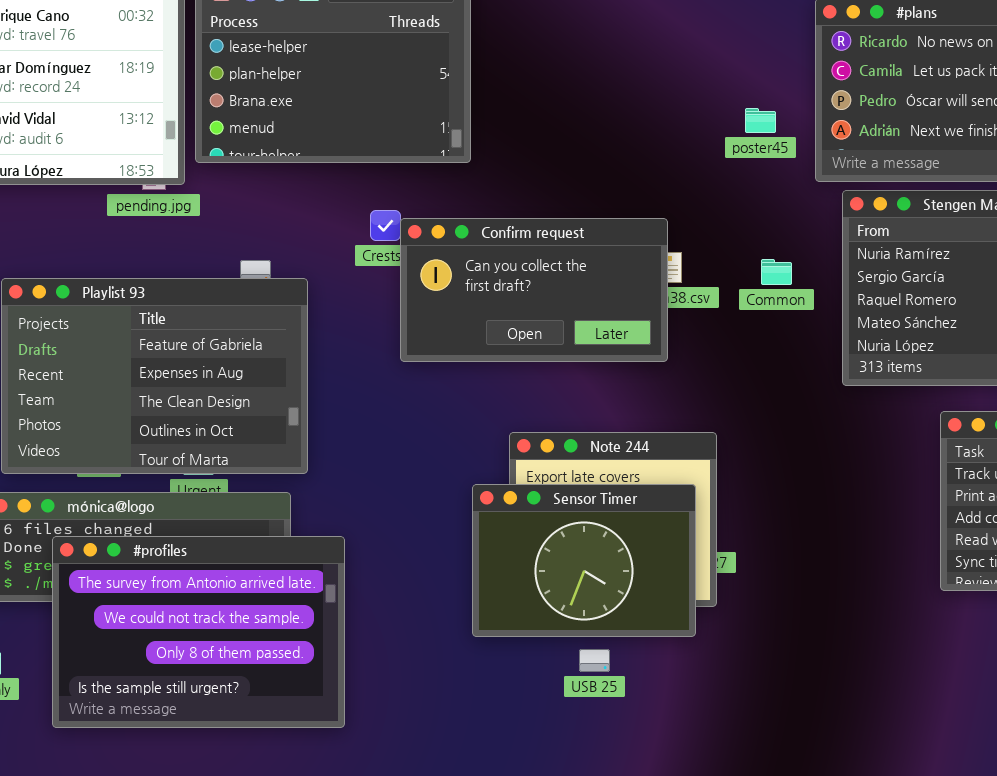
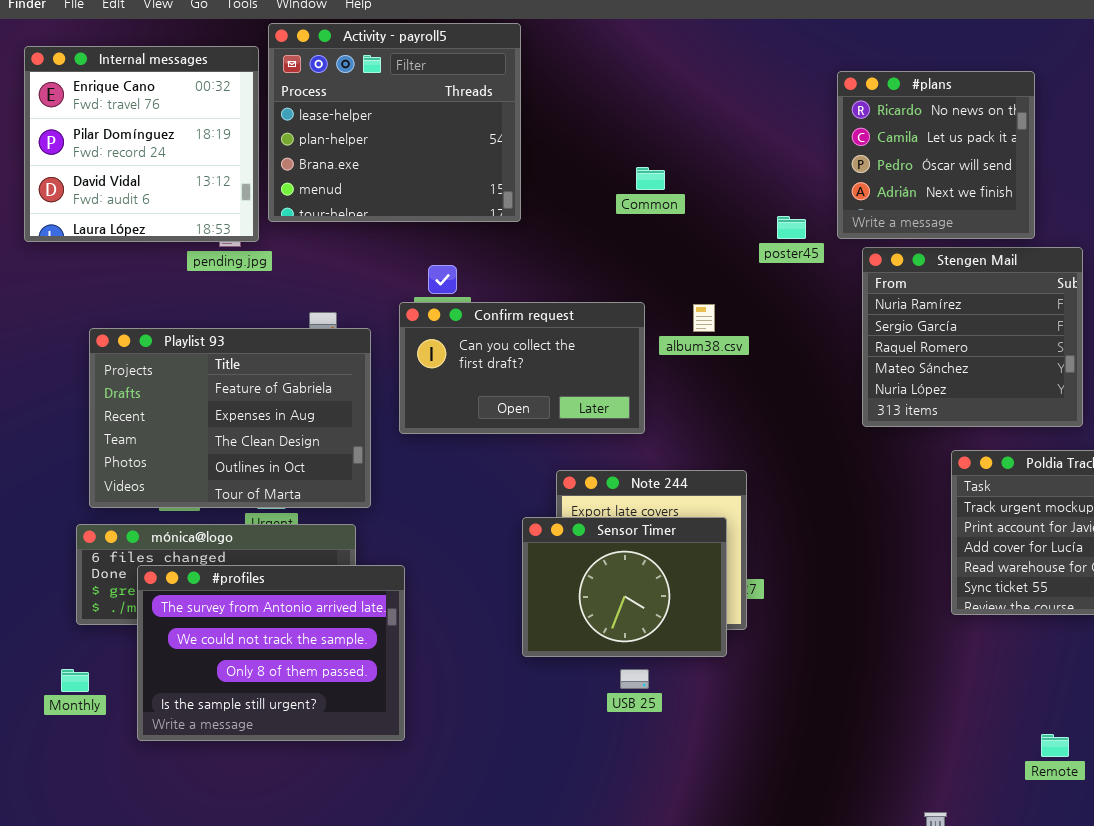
poster45: [745,108,776,133] -> [777,216,806,239], moved
Confirm request: [400,218,668,362] -> [399,302,645,434], moved
Common: [761,259,792,285] -> [636,167,665,190], moved

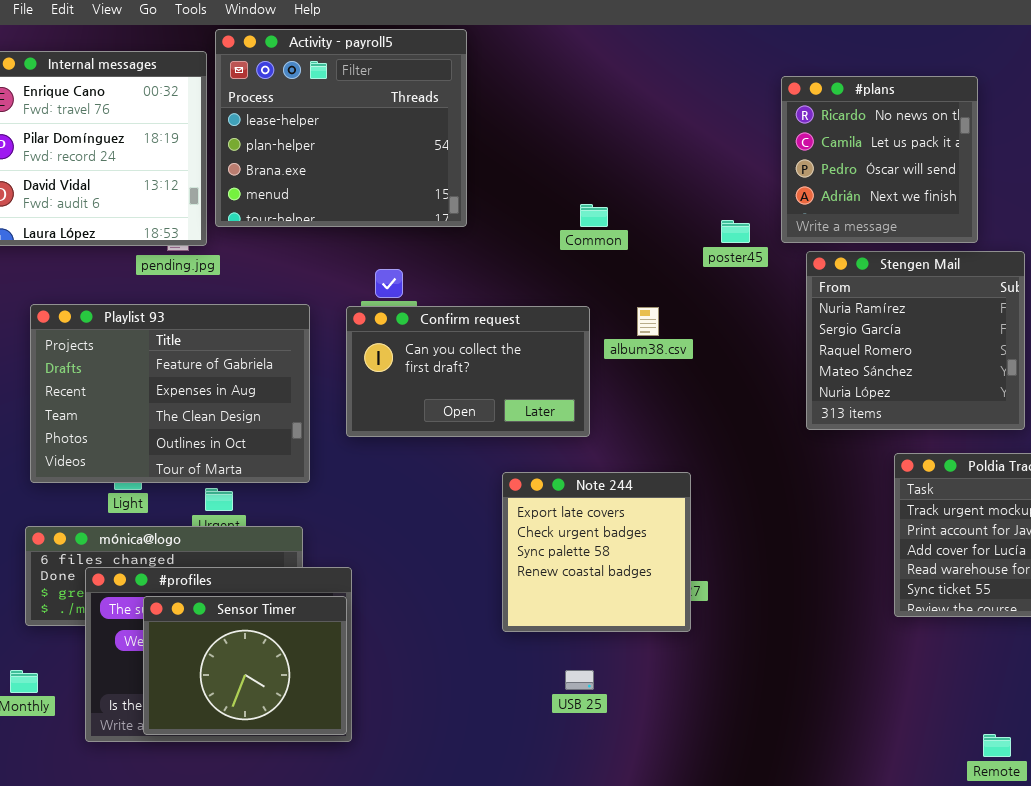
Common: [636,167,665,190] -> [580,204,608,227], moved
Playlist 93: [89,328,371,508] -> [30,304,310,483], moved
Sensor Timer: [522,517,727,657] -> [143,596,347,735], moved

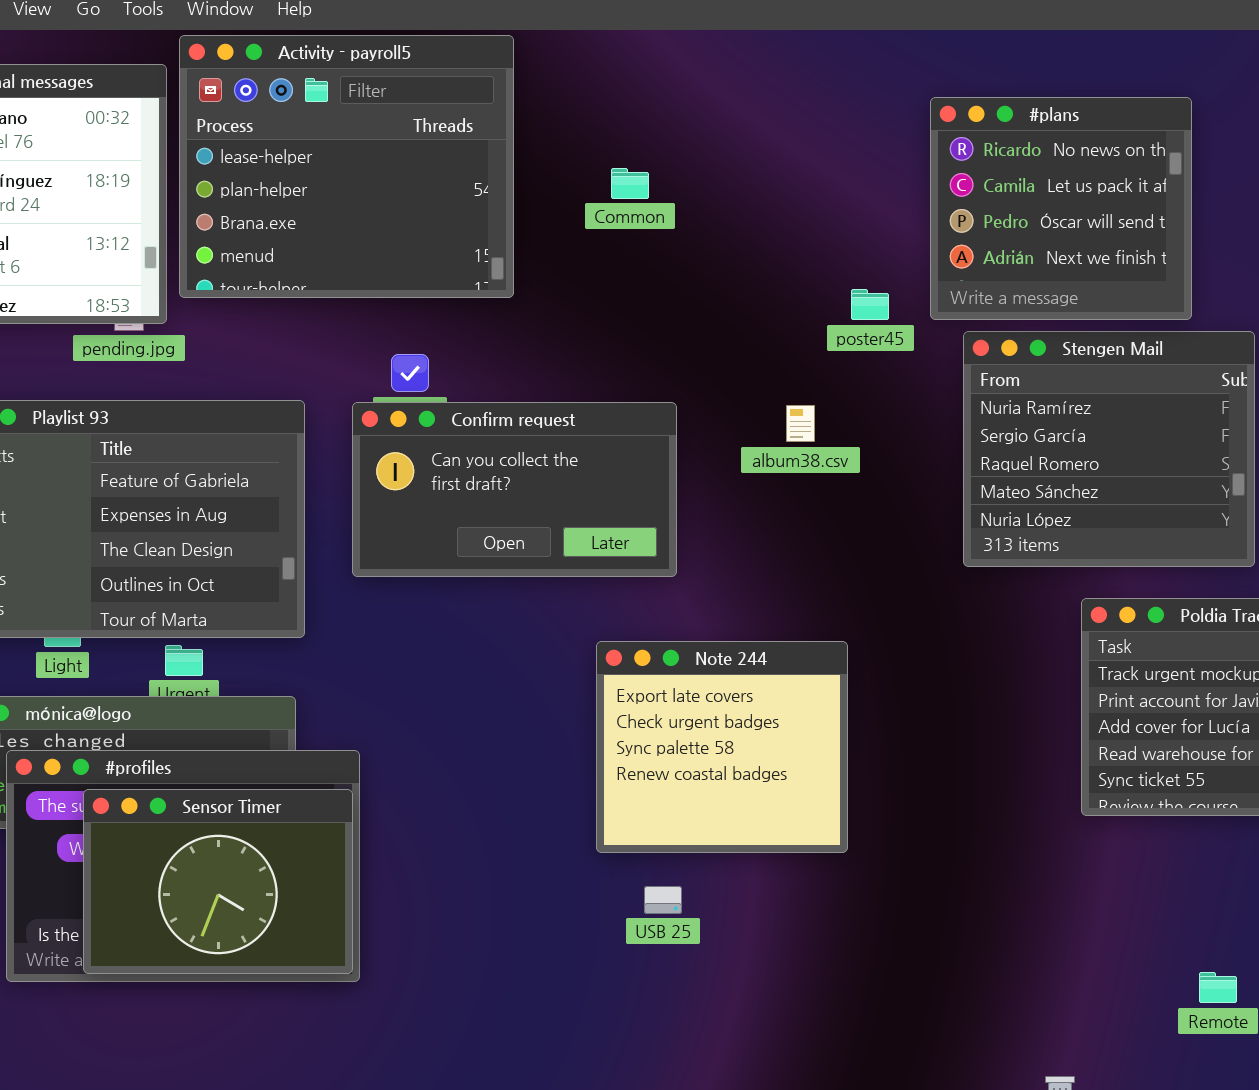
Common: [580,204,608,227] -> [611,168,649,199], moved
album38.csv: [637,307,659,336] -> [786,405,815,442], moved
Note 244: [502,472,691,632] -> [596,641,848,853], moved

